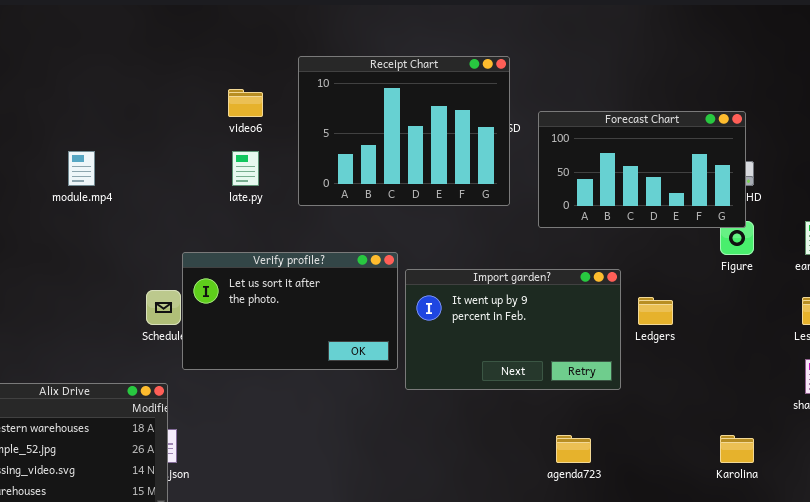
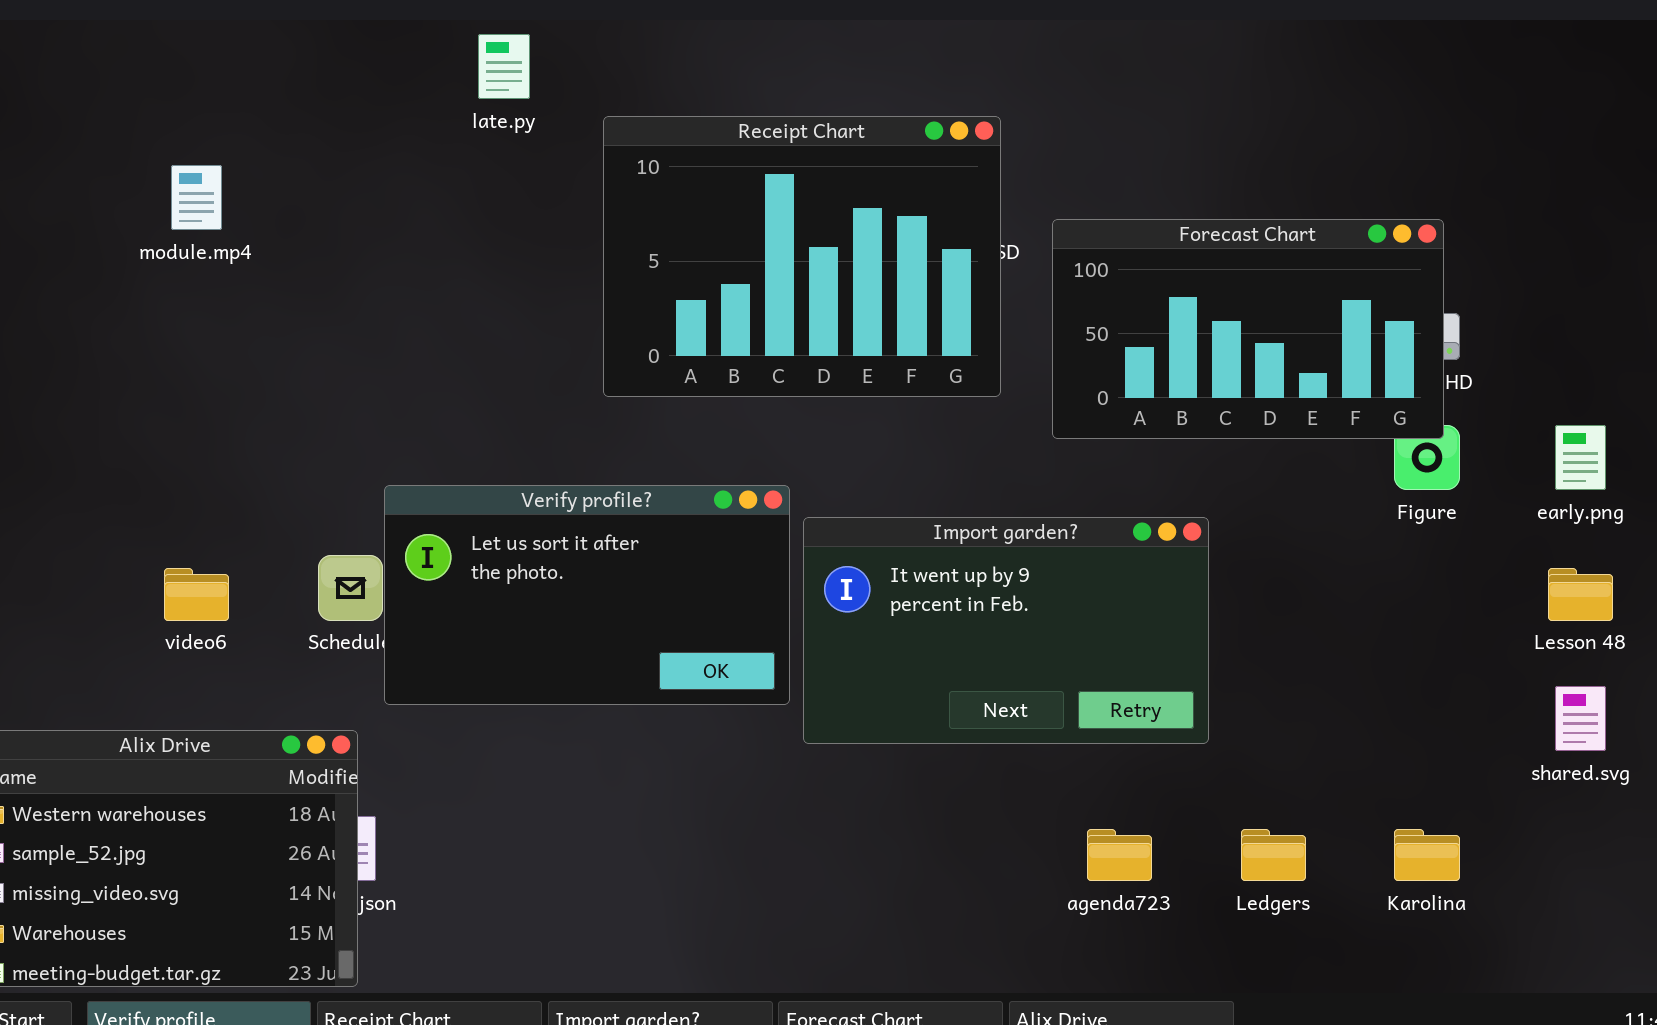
video6: [228,89,263,117] -> [164,568,229,621], moved
module.mp4: [68,151,95,186] -> [171,165,222,230], moved
late.py: [232,151,259,186] -> [478,34,530,99], moved
Ledgers: [638,297,673,325] -> [1241,829,1306,881], moved

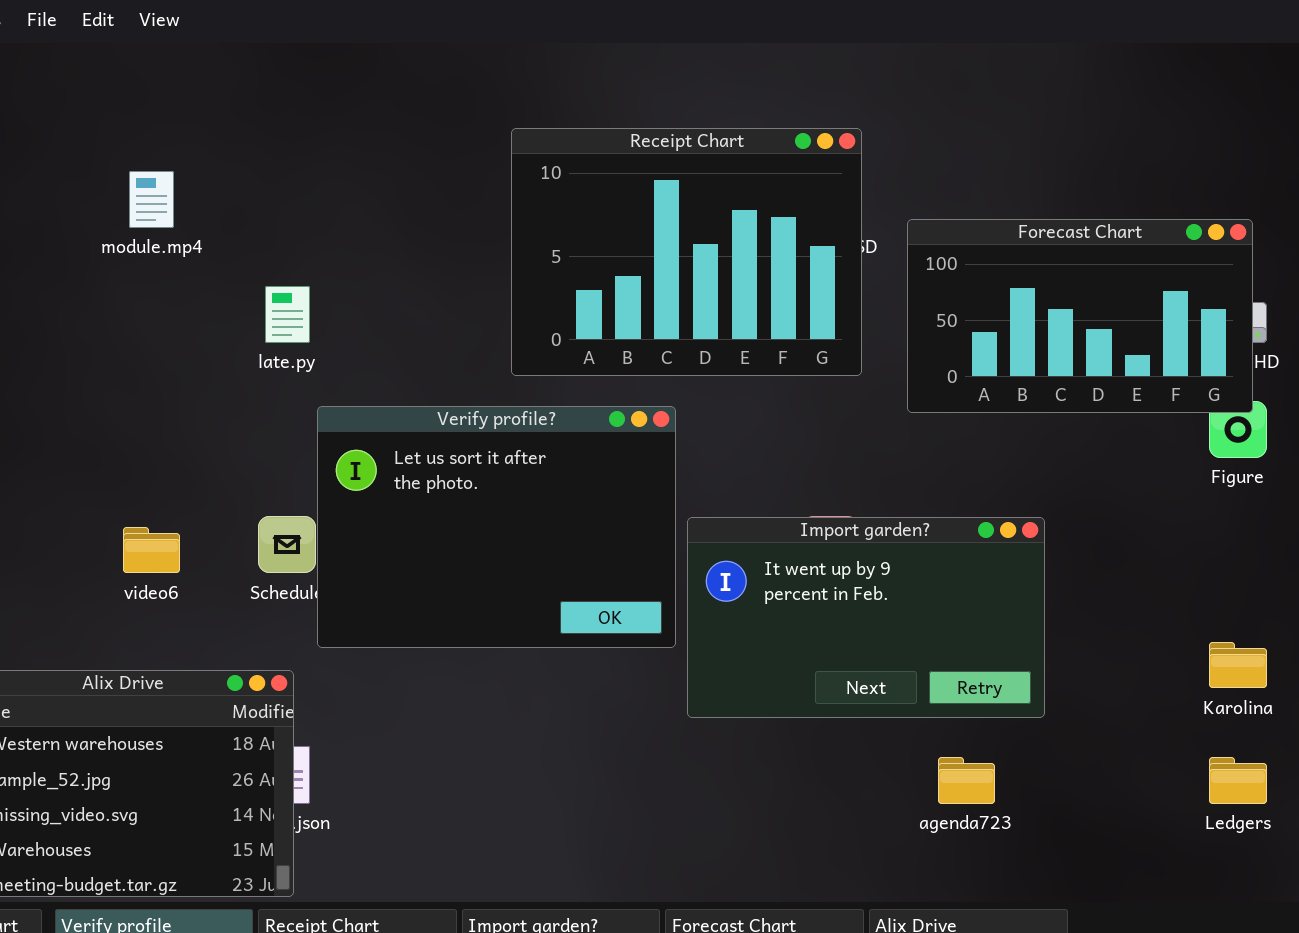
late.py: [478,34,530,99] -> [265,286,310,343], moved
Verify profile?: [384,485,790,705] -> [317,406,676,648], resized
Import garden?: [803,517,1209,744] -> [687,517,1045,718], moved
Ledgers: [1241,829,1306,881] -> [1209,757,1267,804], moved
Karolina: [1394,829,1460,881] -> [1209,642,1267,688], moved

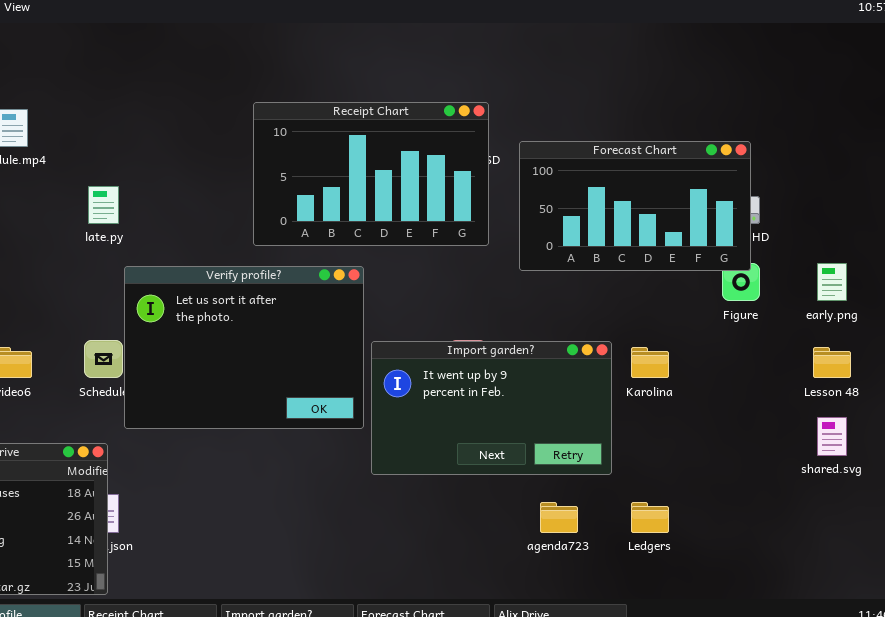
Receipt Chart: [511,128,862,376] -> [253,102,489,246], resized
Karolina: [1209,642,1267,688] -> [631,347,669,378], moved
Ledgers: [1209,757,1267,804] -> [631,502,669,533], moved

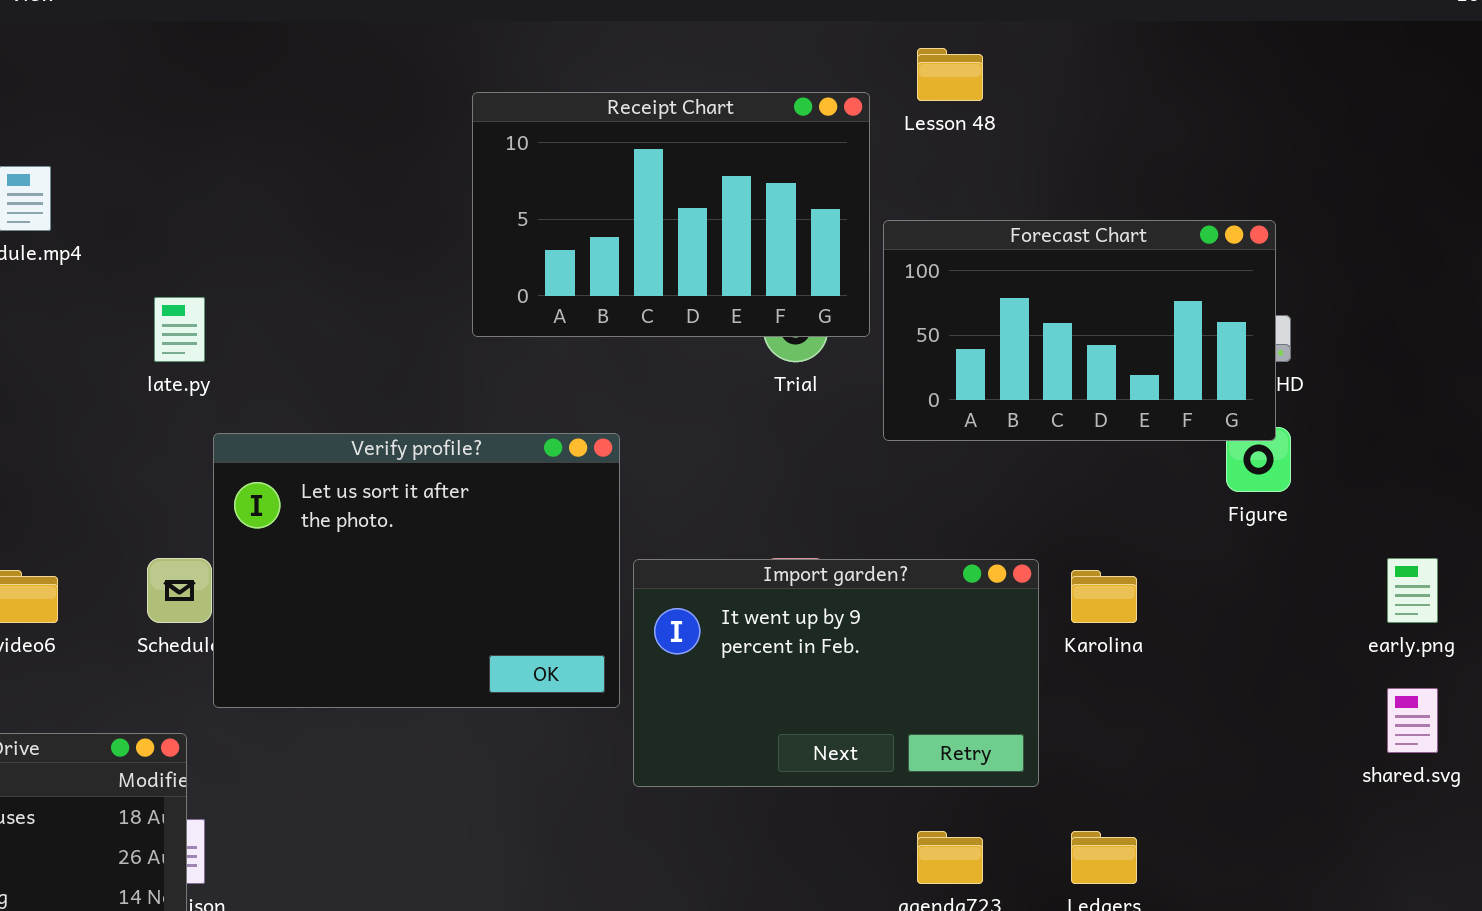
Receipt Chart: [253,102,489,246] -> [472,92,870,337], moved
early.png: [817,263,847,301] -> [1387,558,1438,623], moved
Lesson 48: [813,347,851,378] -> [917,48,983,101], moved

